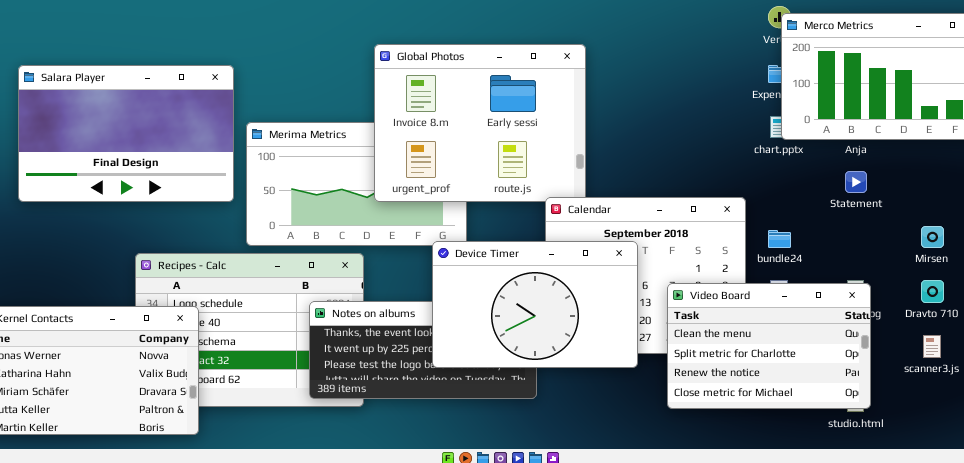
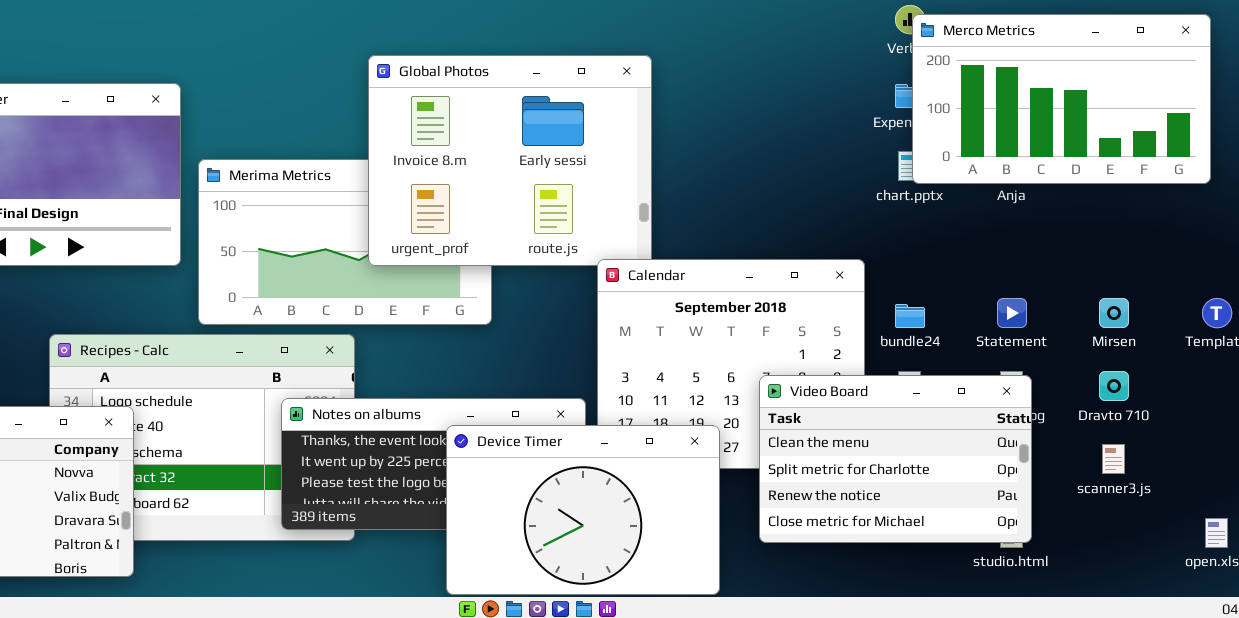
Statement: [845,171,867,193] -> [997,298,1027,328], moved
Device Timer: [432,241,638,368] -> [446,425,720,595], moved

